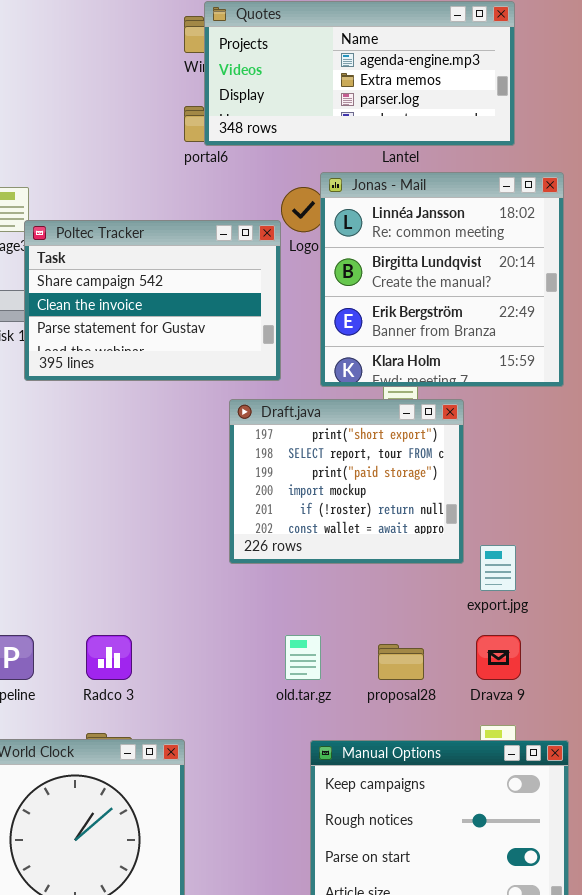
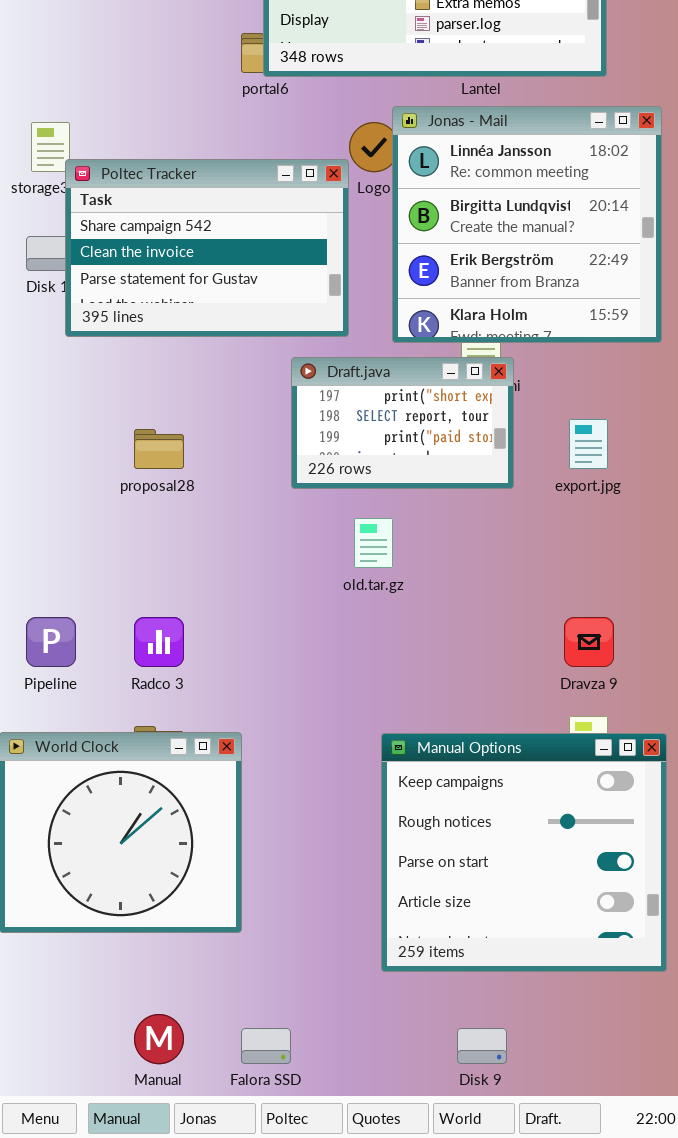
Draft.java: [229,399,464,564] -> [291,357,514,489], resized
export.jpg: [480,545,516,591] -> [569,419,608,469], moved
old.tar.gz: [285,635,321,680] -> [354,518,393,568], moved
proposal28: [378,644,424,680] -> [134,429,184,469], moved

